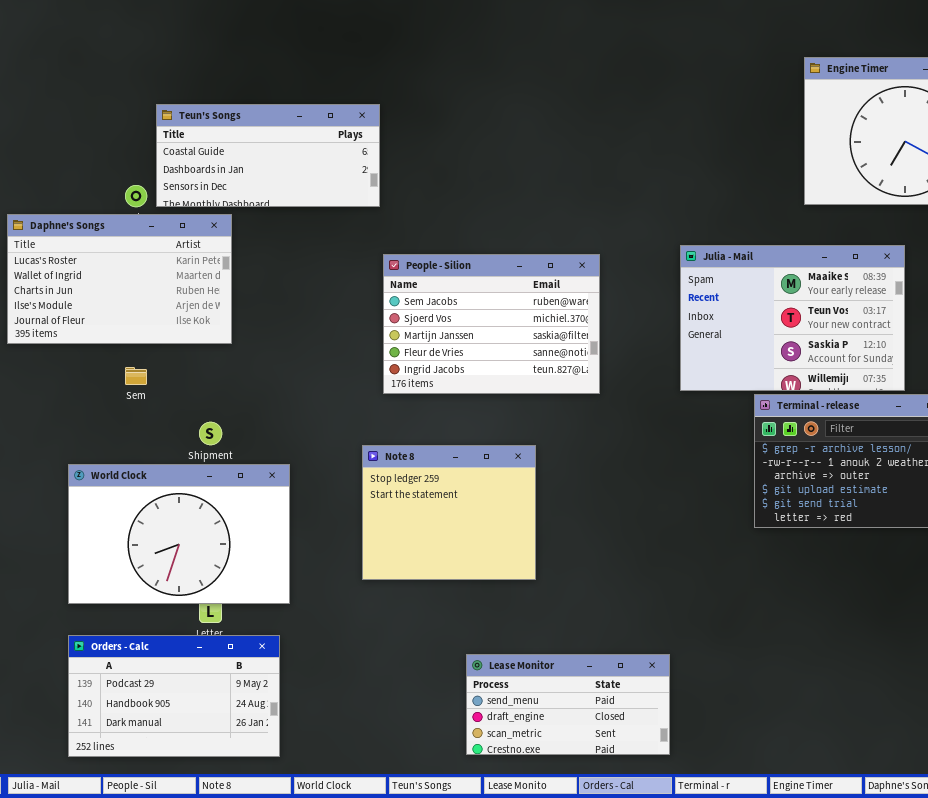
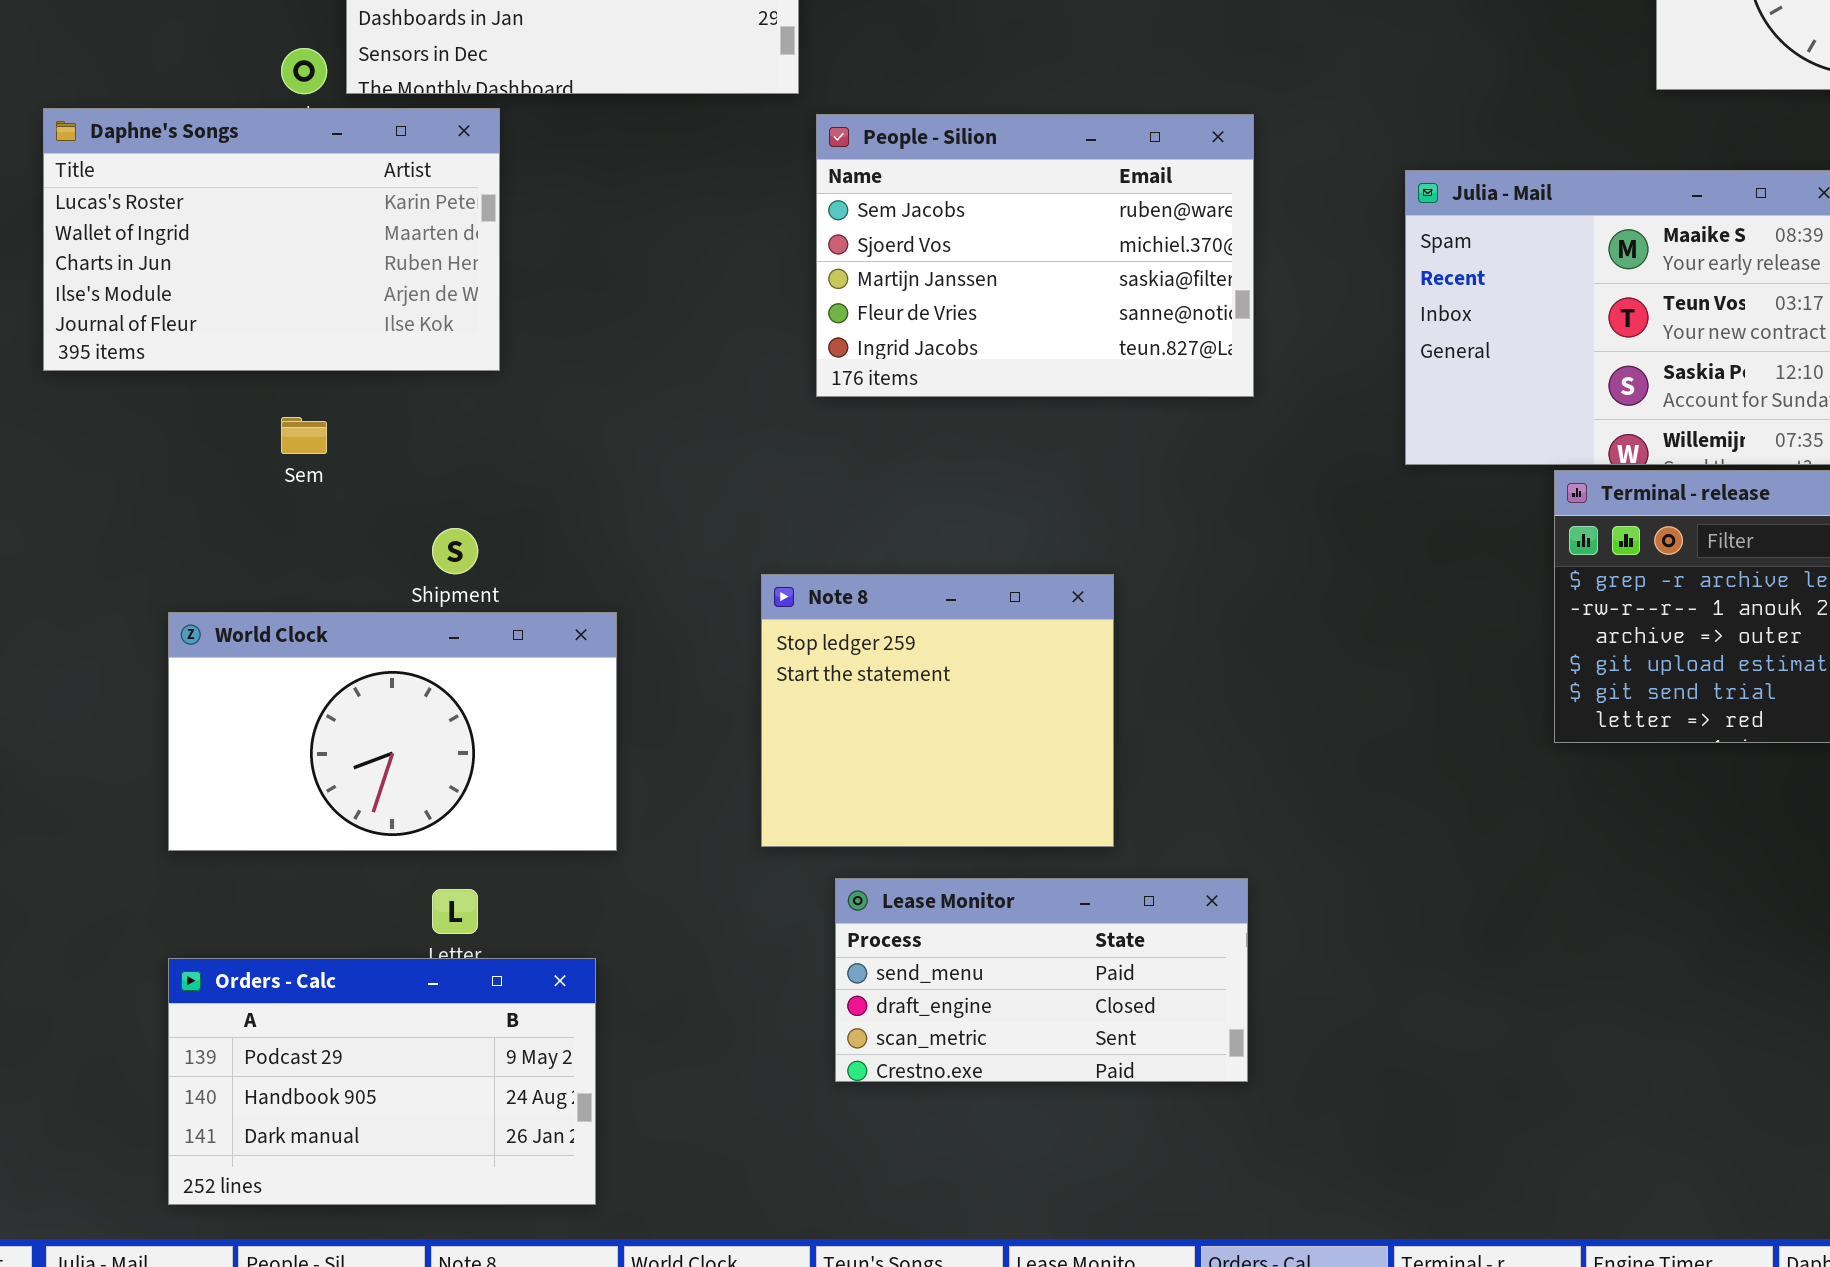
People - Silion: [383,254,600,394] -> [816,114,1254,397], moved
World Clock: [68,464,290,604] -> [168,612,617,851], resized
Lease Monitor: [466,654,670,755] -> [835,878,1248,1082], moved

